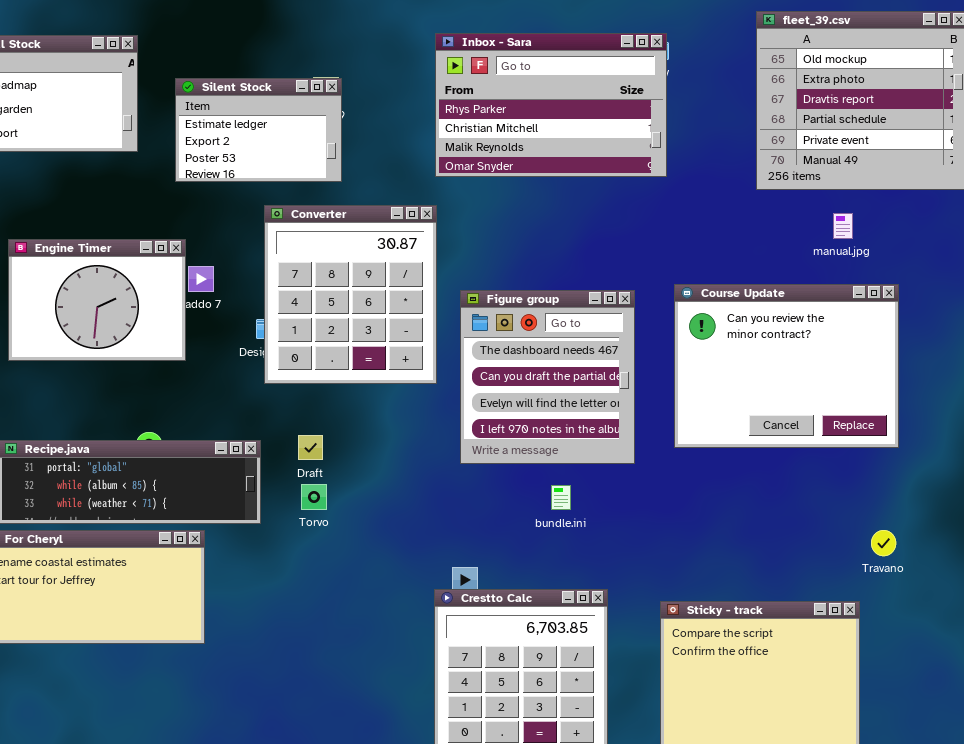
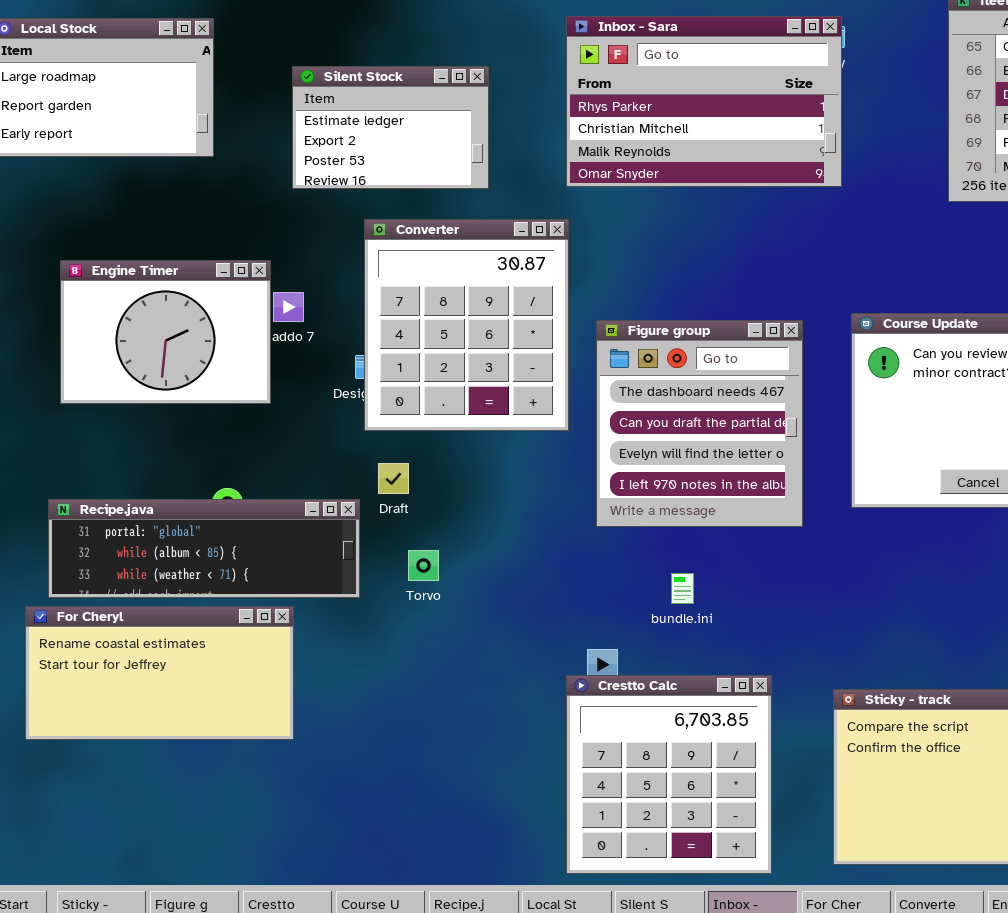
Silent Stock: [175,78,342,182] -> [292,66,489,189], moved
Draft: [298,435,323,460] -> [378,463,409,494], moved
bundle.ini: [551,485,571,510] -> [671,573,694,604], moved

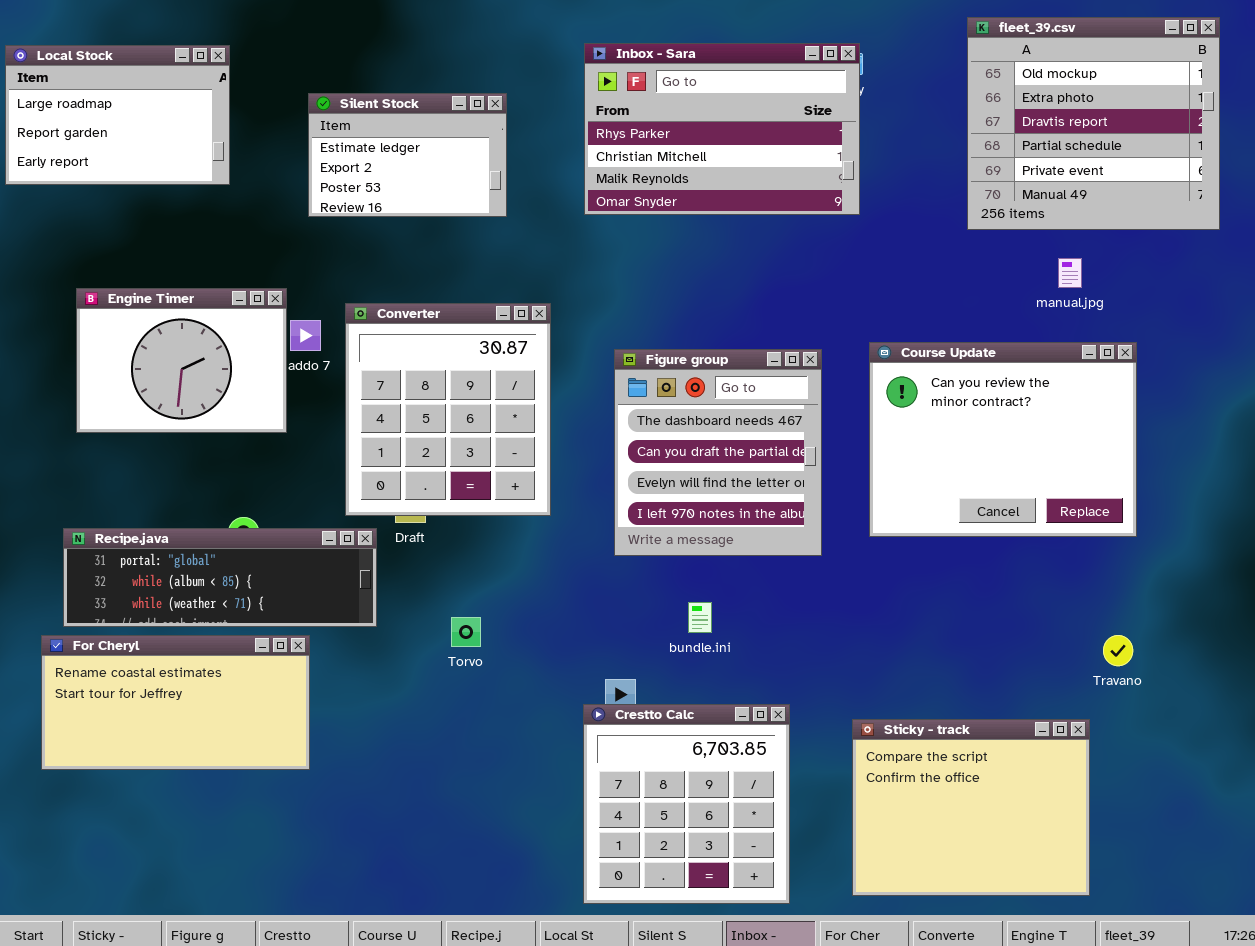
Converter: [364,219,569,431] -> [345,303,551,516], moved
Torvo: [408,550,439,581] -> [451,617,481,647], moved

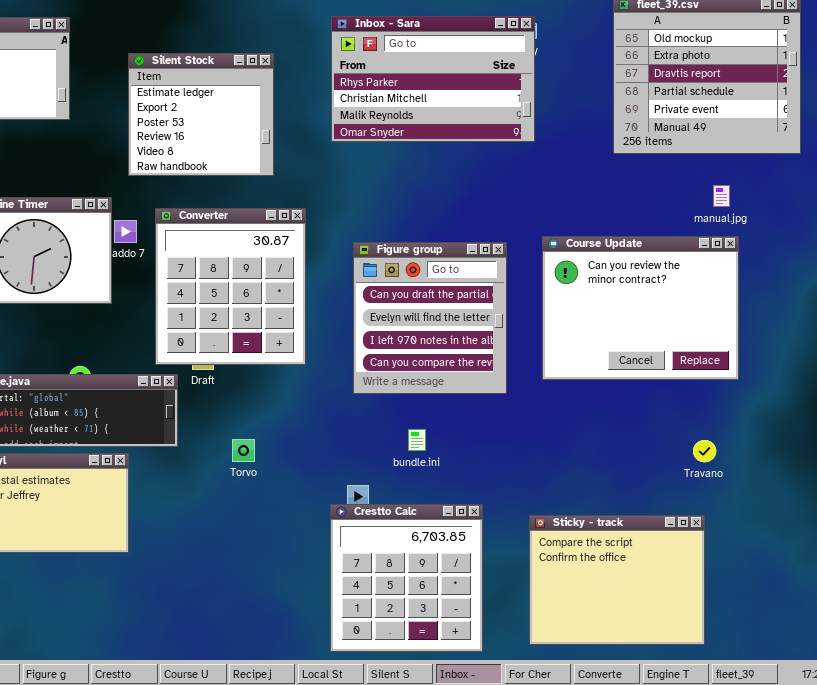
Silent Stock: [308,93,507,217] -> [128,53,274,176], resized
manual.jpg: [1058,258,1082,288] -> [713,185,730,207], moved
Figure group: [614,349,822,556] -> [353,242,507,394], scrolled down 1 row
Travano: [1103,635,1133,666] -> [693,440,716,462], moved

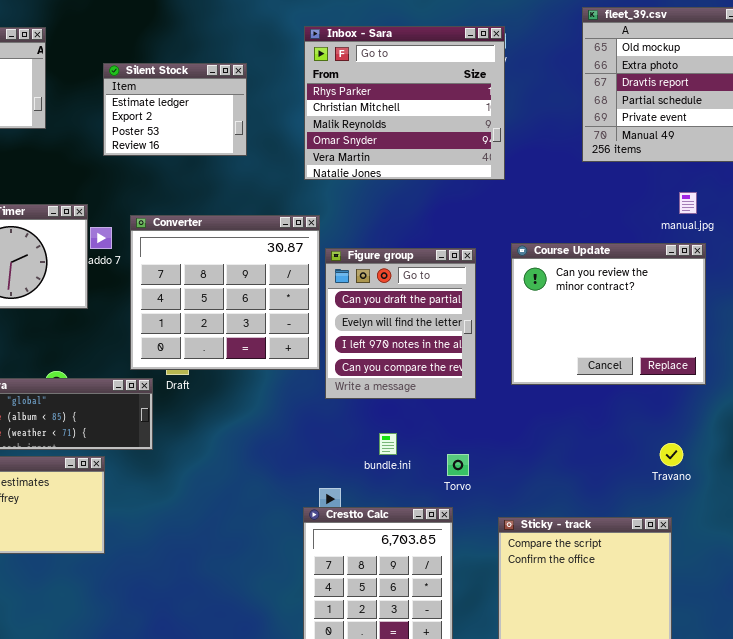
Inbox - Sara: [331,16,535,142] -> [304,26,505,180], resized
Silent Stock: [128,53,274,176] -> [103,63,247,156], resized
Converter: [155,208,306,365] -> [130,215,320,370], resized
Torvo: [232,439,255,462] -> [447,454,469,476], moved

